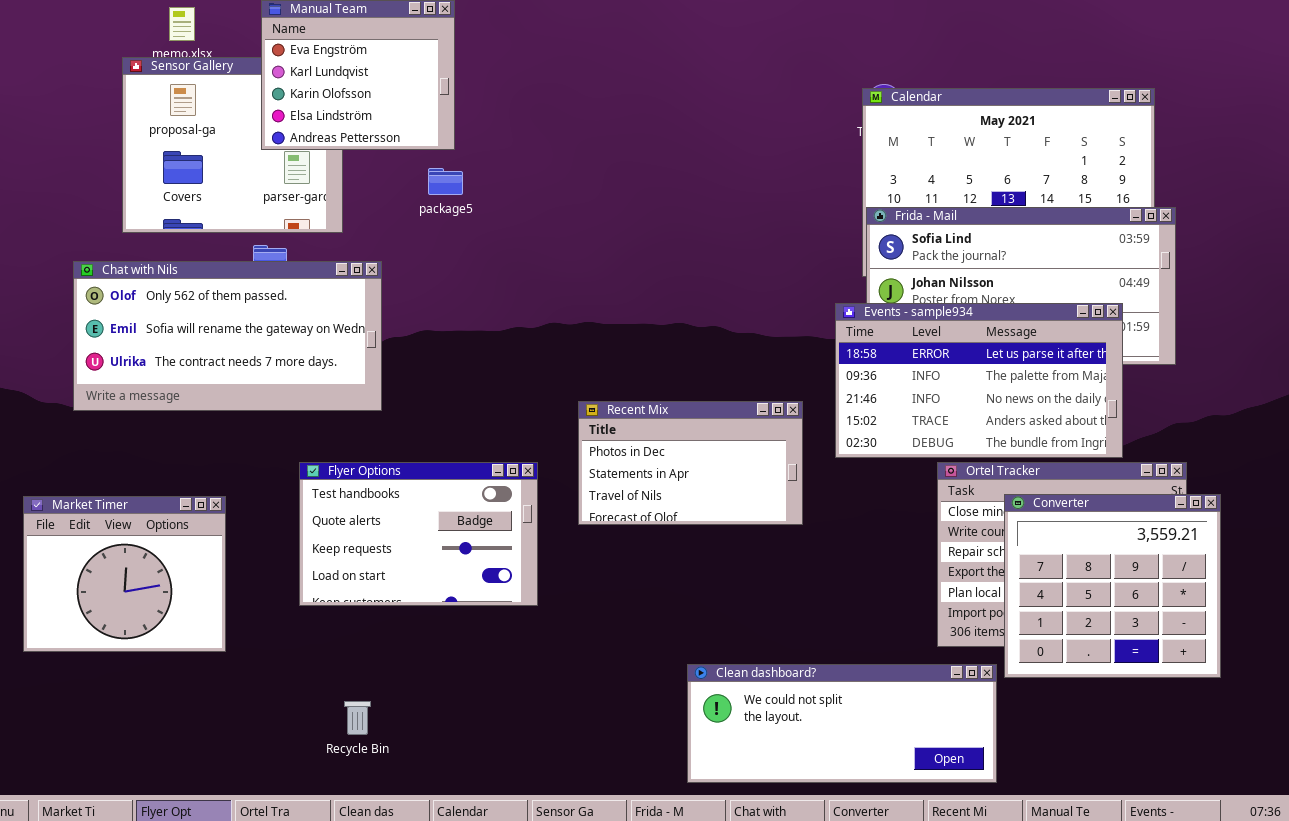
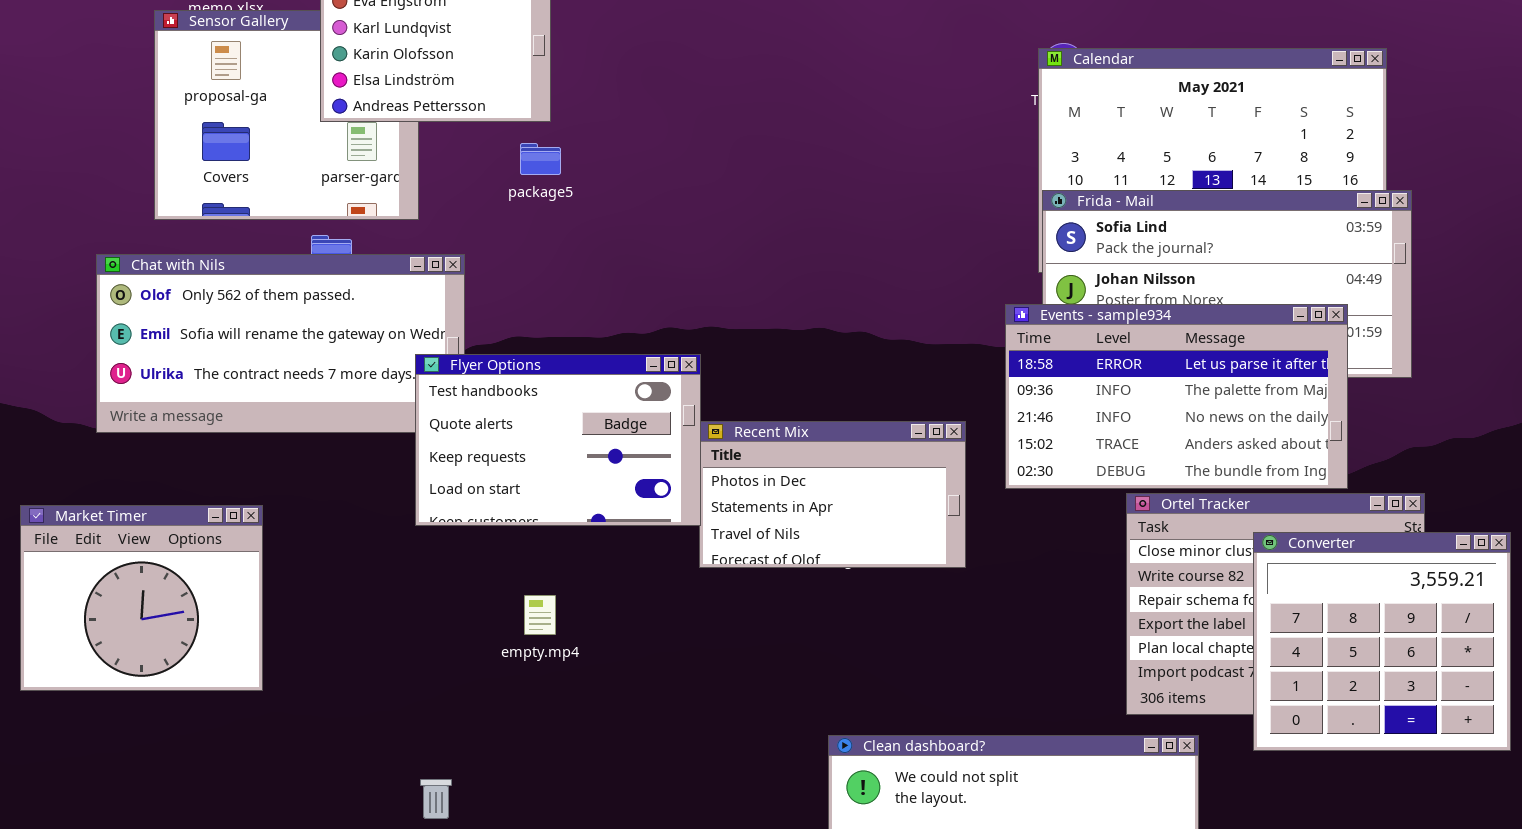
Flyer Options: [299,462,538,606] -> [415,354,701,526], moved
Converter: [1004,494,1221,678] -> [1253,532,1511,751], moved
Market Timer: [23,496,226,652] -> [20,505,263,691], moved

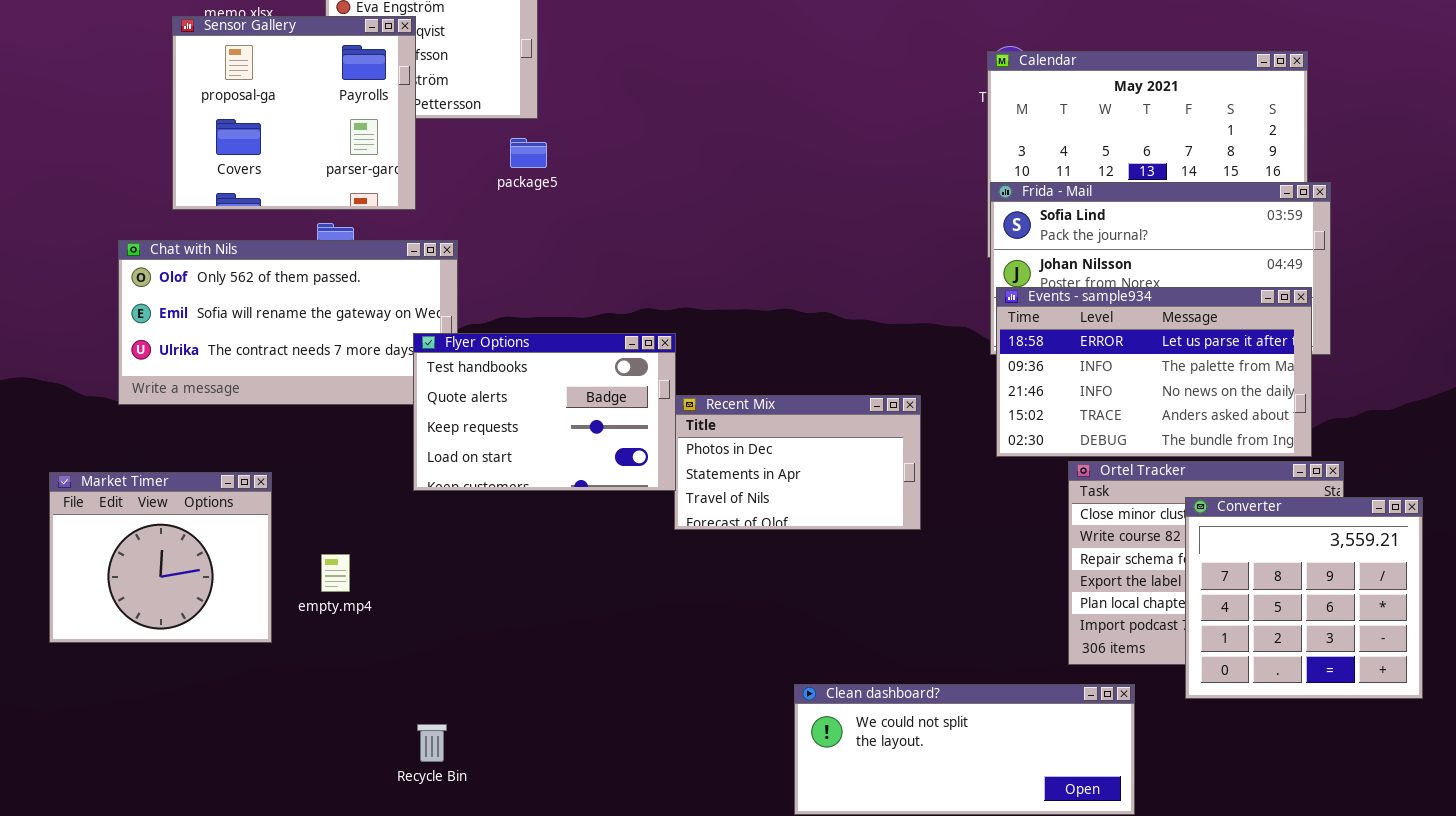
Sensor Gallery: [154,10,419,220] -> [172,16,416,210], raised
Events - sample934: [1005,304,1348,489] -> [996,287,1312,457], moved
empty.mp4: [524,595,556,635] -> [321,554,350,592], moved

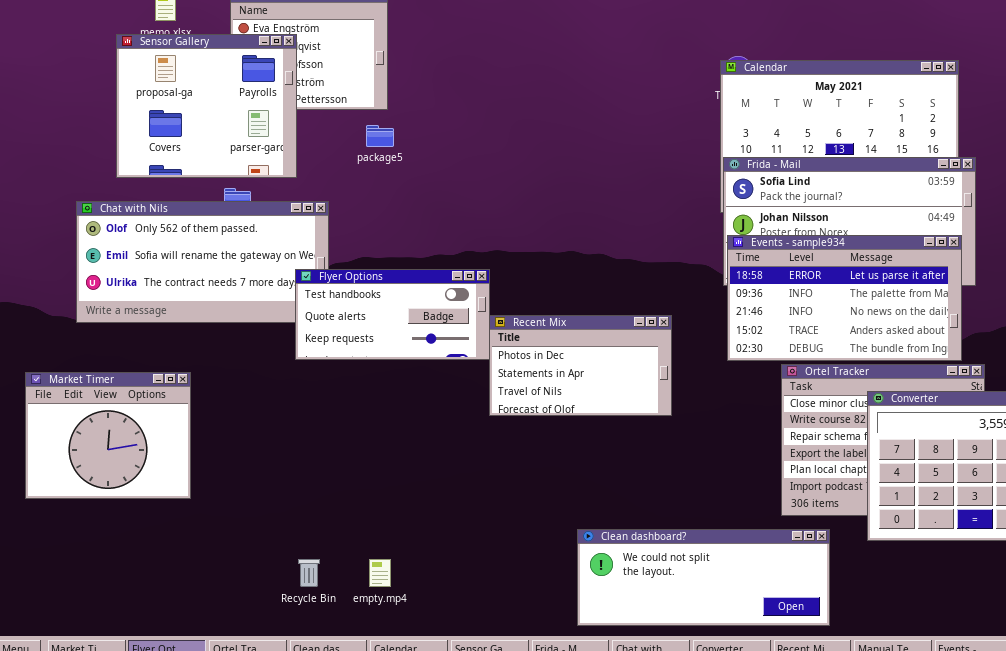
Flyer Options: [413,333,676,491] -> [295,269,490,360], resized
empty.mp4: [321,554,350,592] -> [369,559,391,587], moved

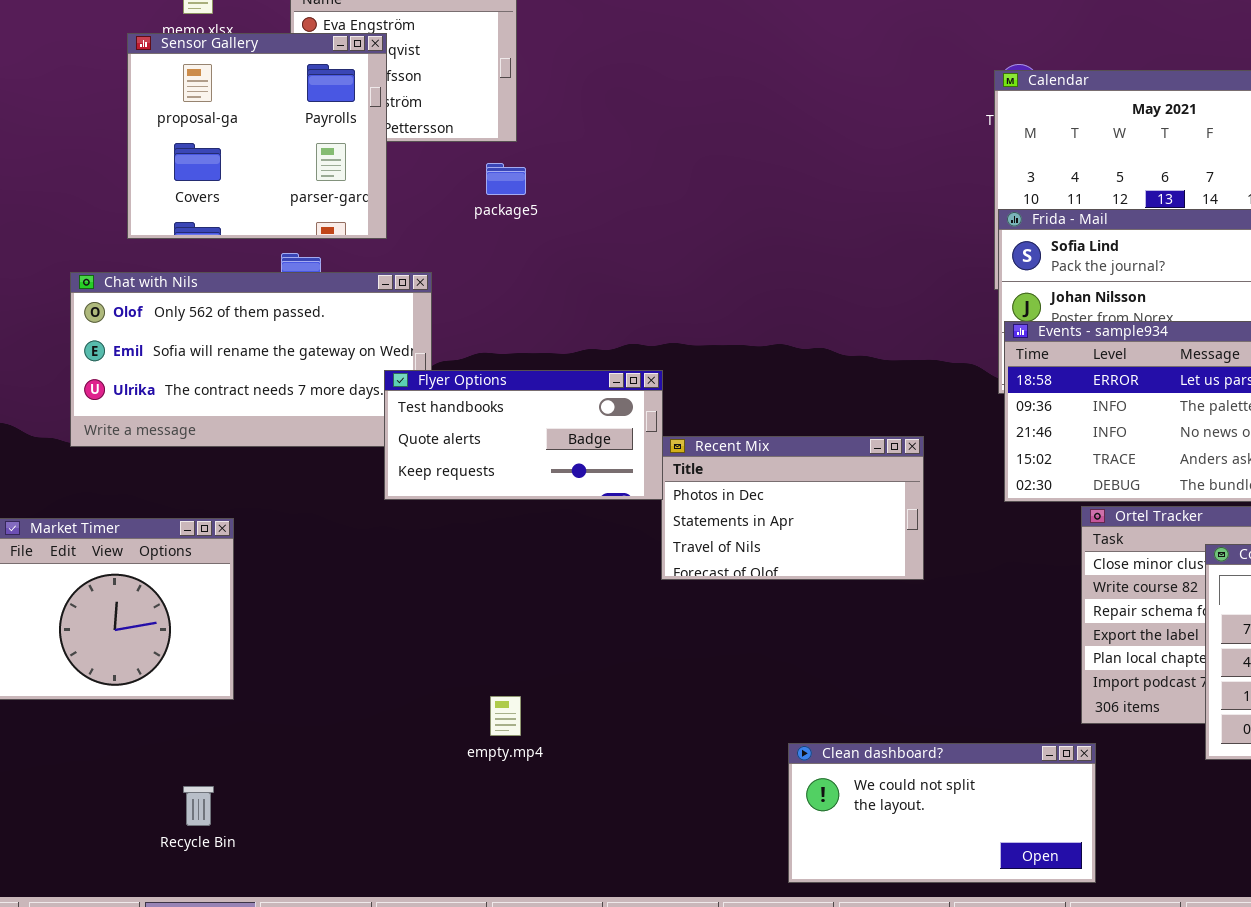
Clean dashboard?: [577,529,830,626] -> [788,743,1096,883], resized
Recycle Bin: [298,559,320,587] -> [183,786,214,826], moved
empty.mp4: [369,559,391,587] -> [490,696,521,736], moved

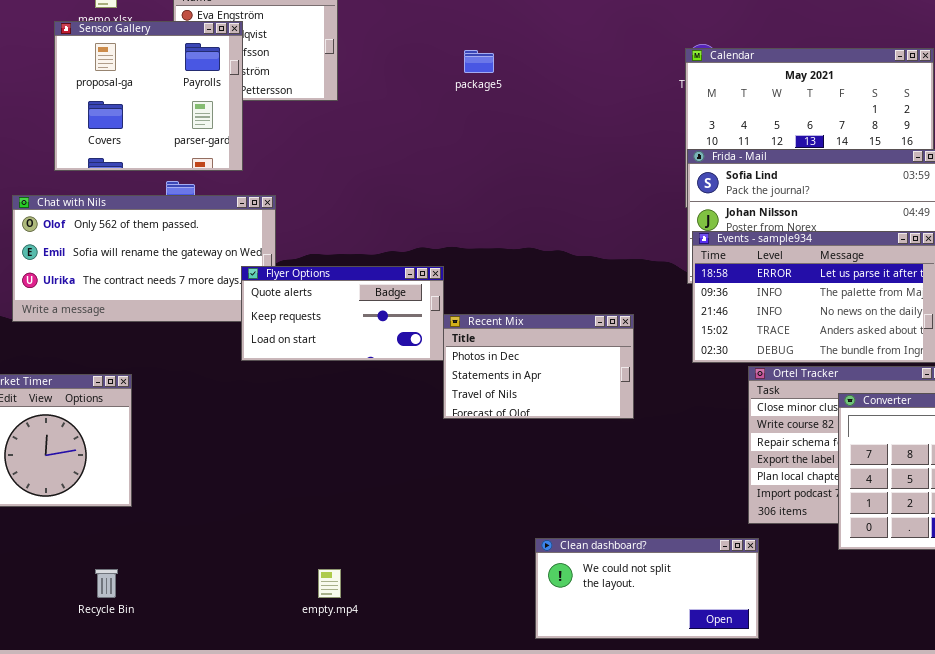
package5: [486,163,526,195] -> [464,50,494,73], moved
Flyer Options: [384,370,663,500] -> [241,266,444,361], scrolled down 1 row
empty.mp4: [490,696,521,736] -> [318,569,341,598], moved

